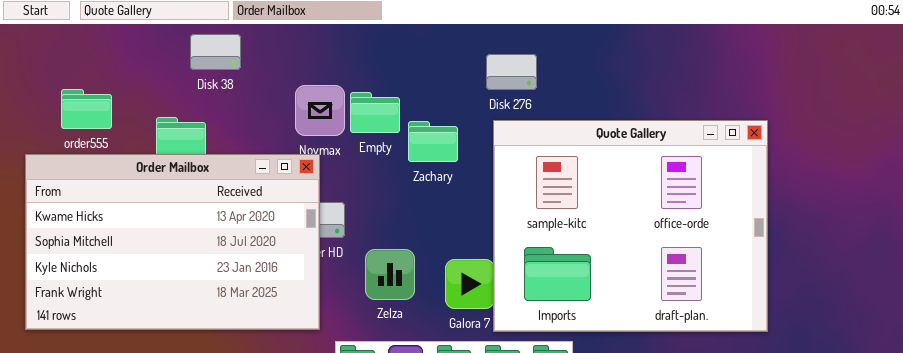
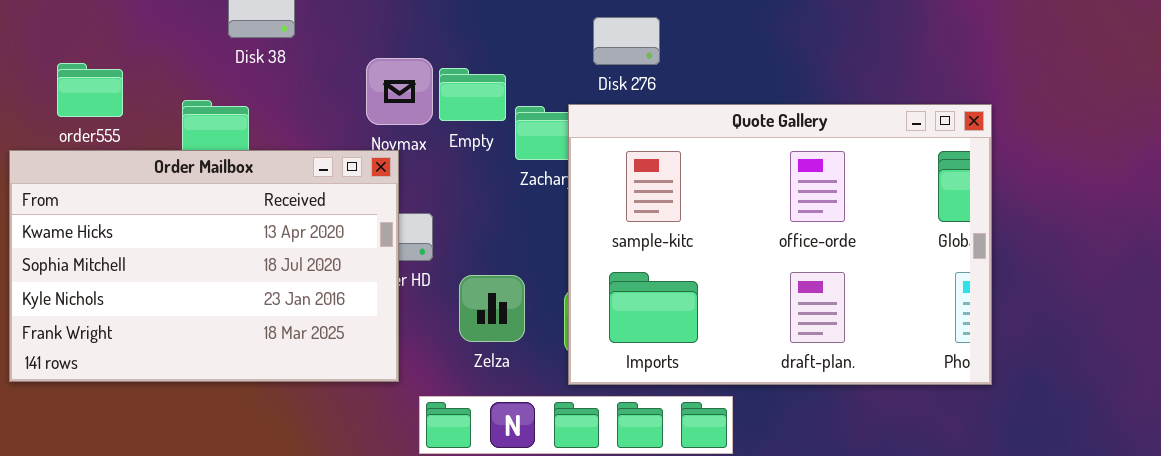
Disk 276: [486,54,537,90] -> [593,17,660,65], moved
Quote Gallery: [493,120,768,332] -> [568,104,992,385], resized

